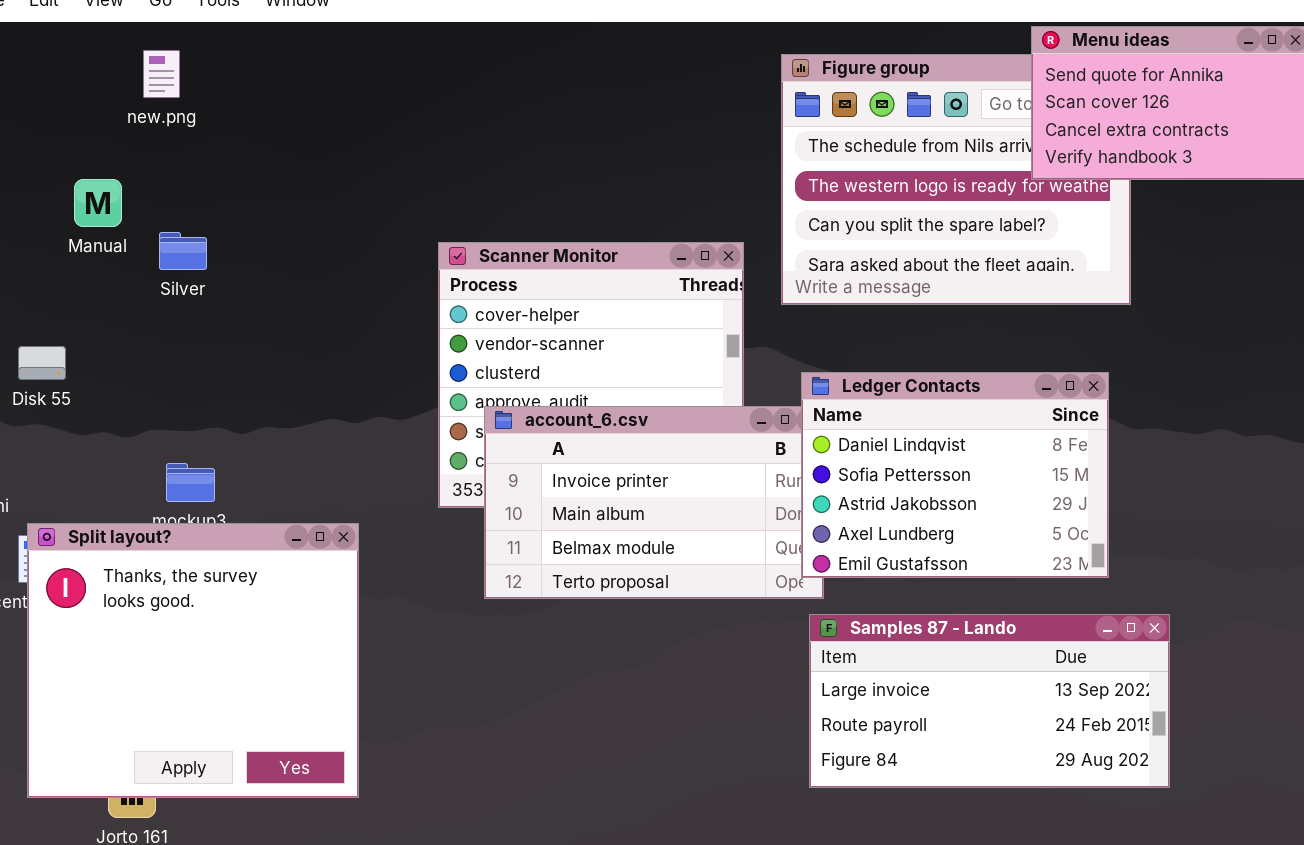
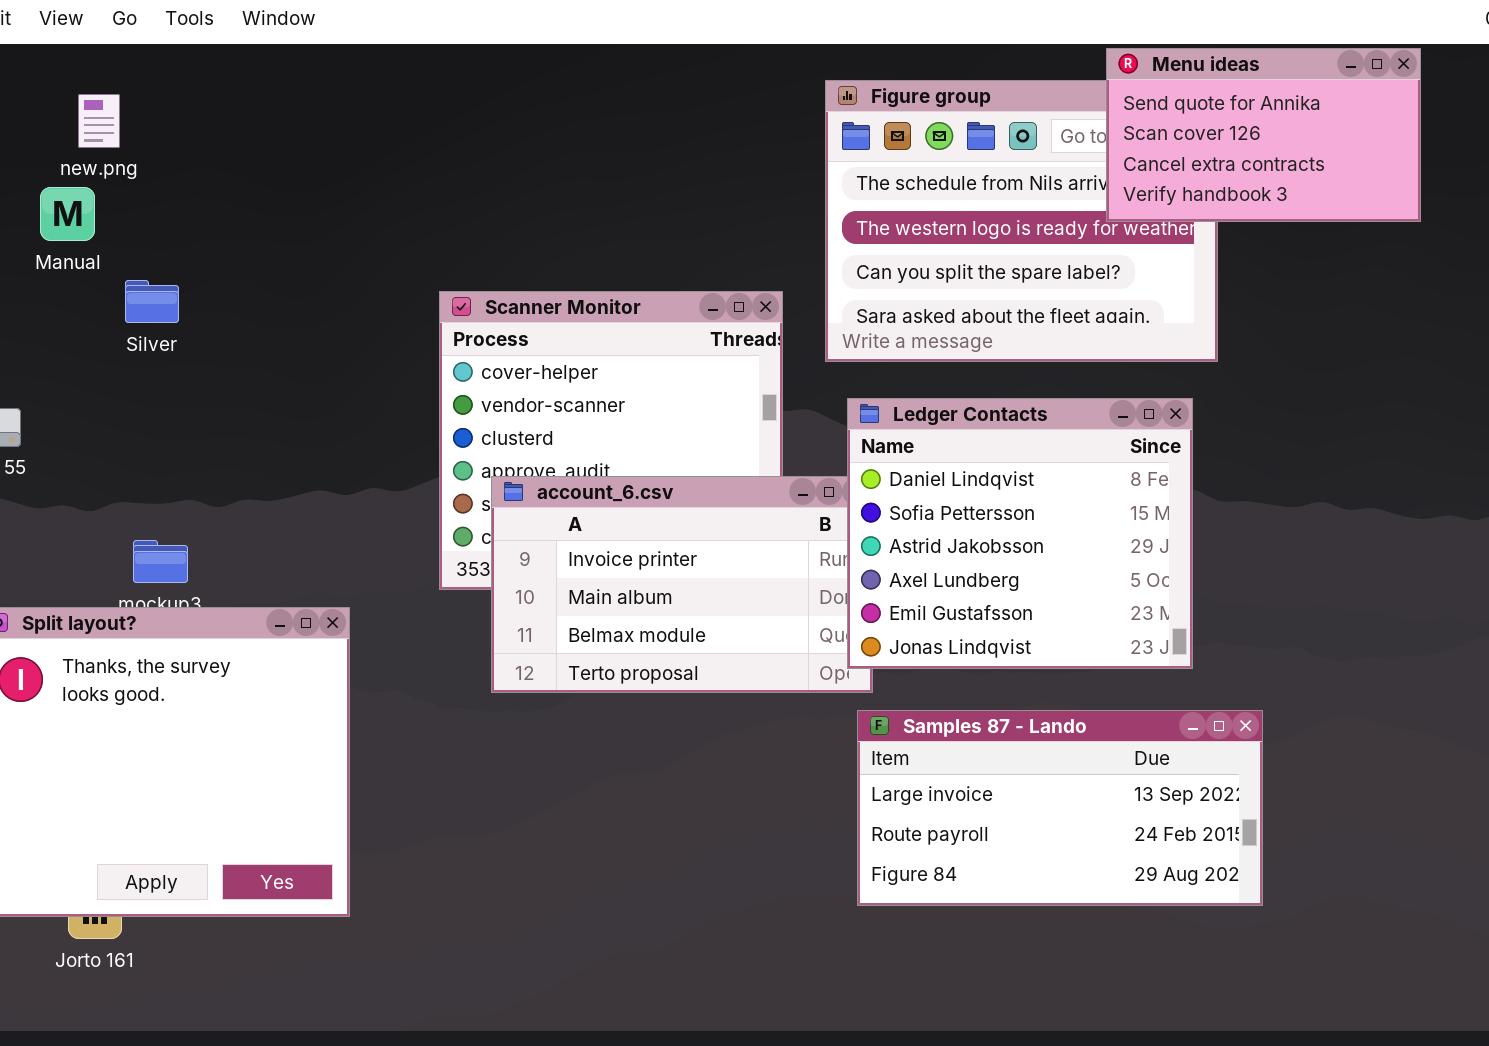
new.png: [143,50,180,98] -> [78,94,120,148], moved
Manual: [74,179,122,227] -> [40,187,95,241], moved
Ledger Contacts: [801,372,1109,578] -> [847,398,1193,669], resized

